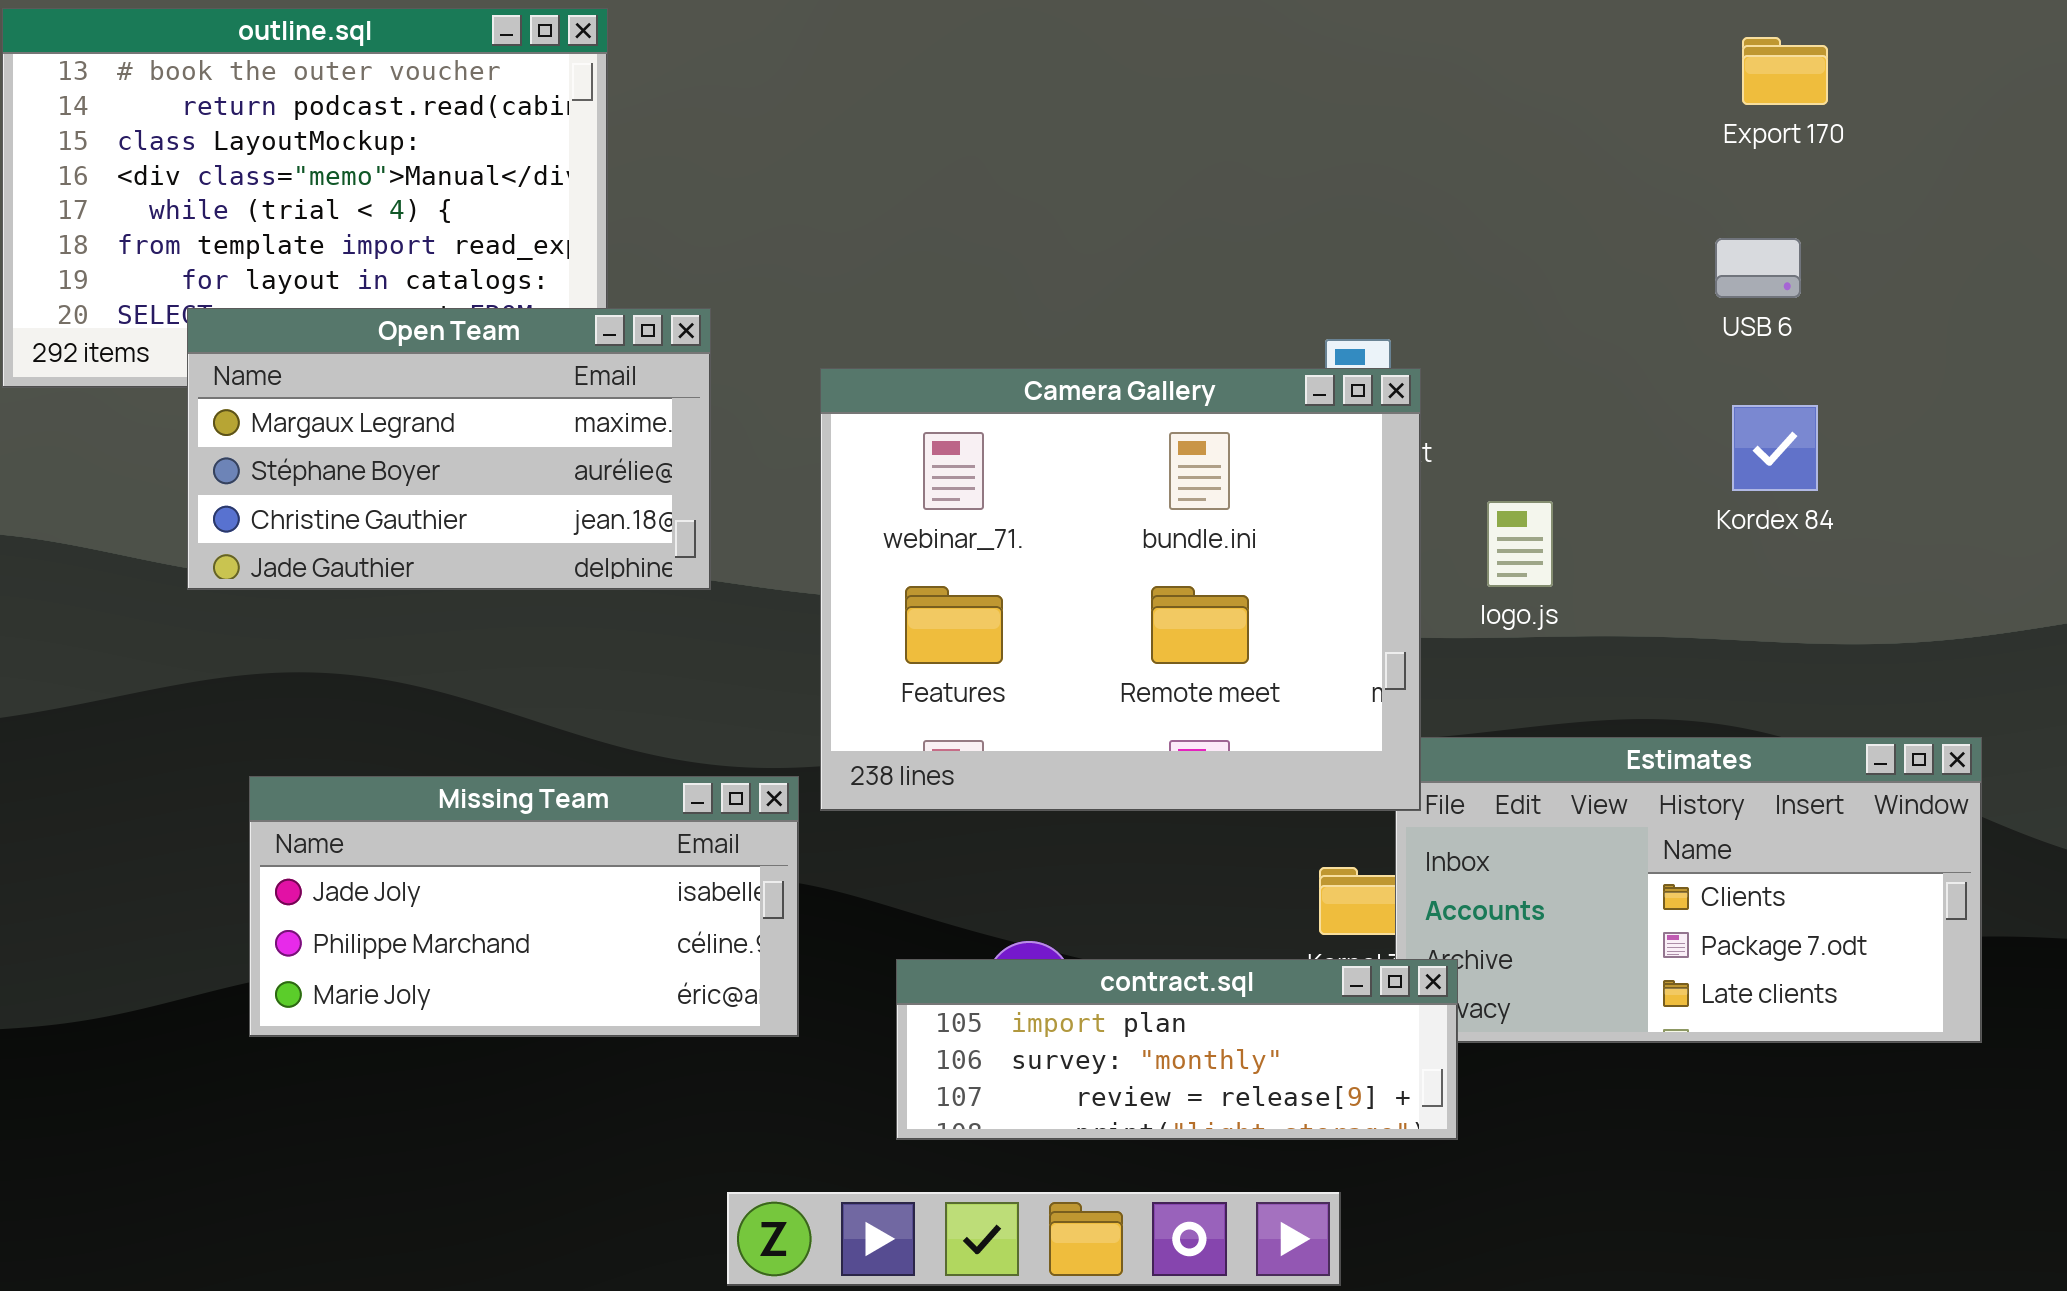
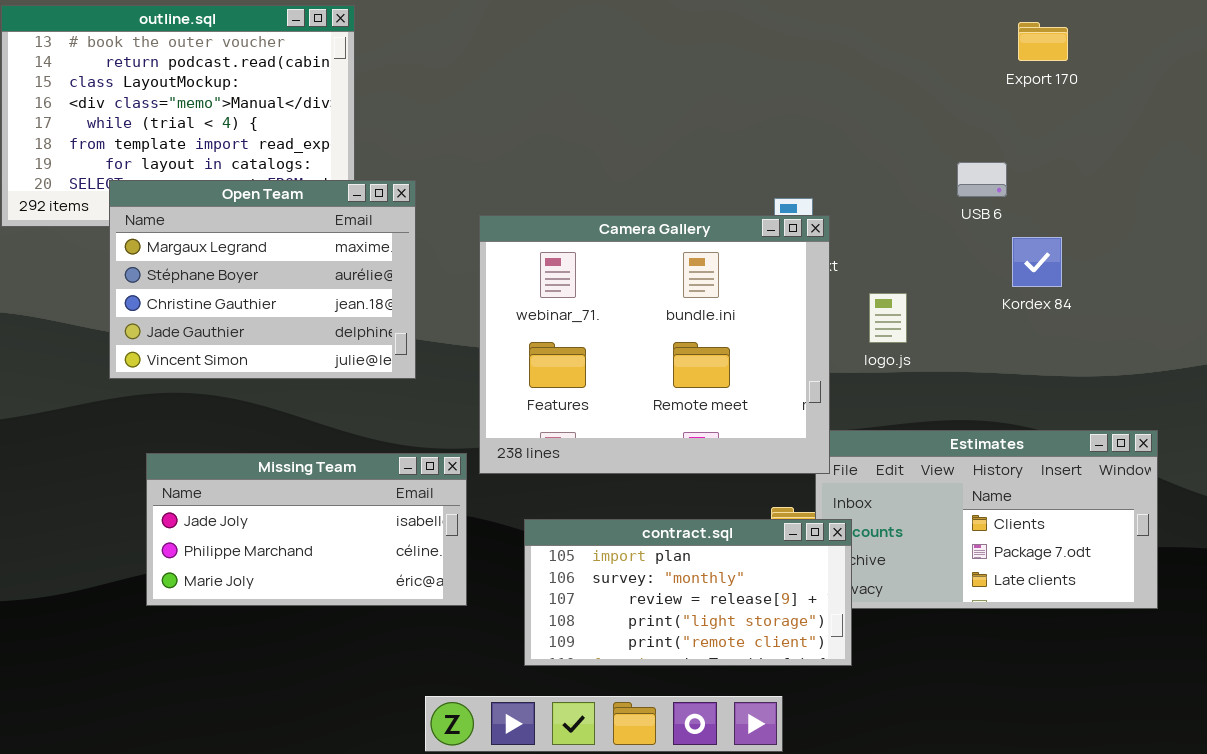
USB 6: [1715,238,1801,298] -> [957,162,1007,197], moved
Open Team: [187,308,711,590] -> [109,180,416,379], resized
contract.sql: [896,959,1458,1140] -> [524,519,852,666], resized

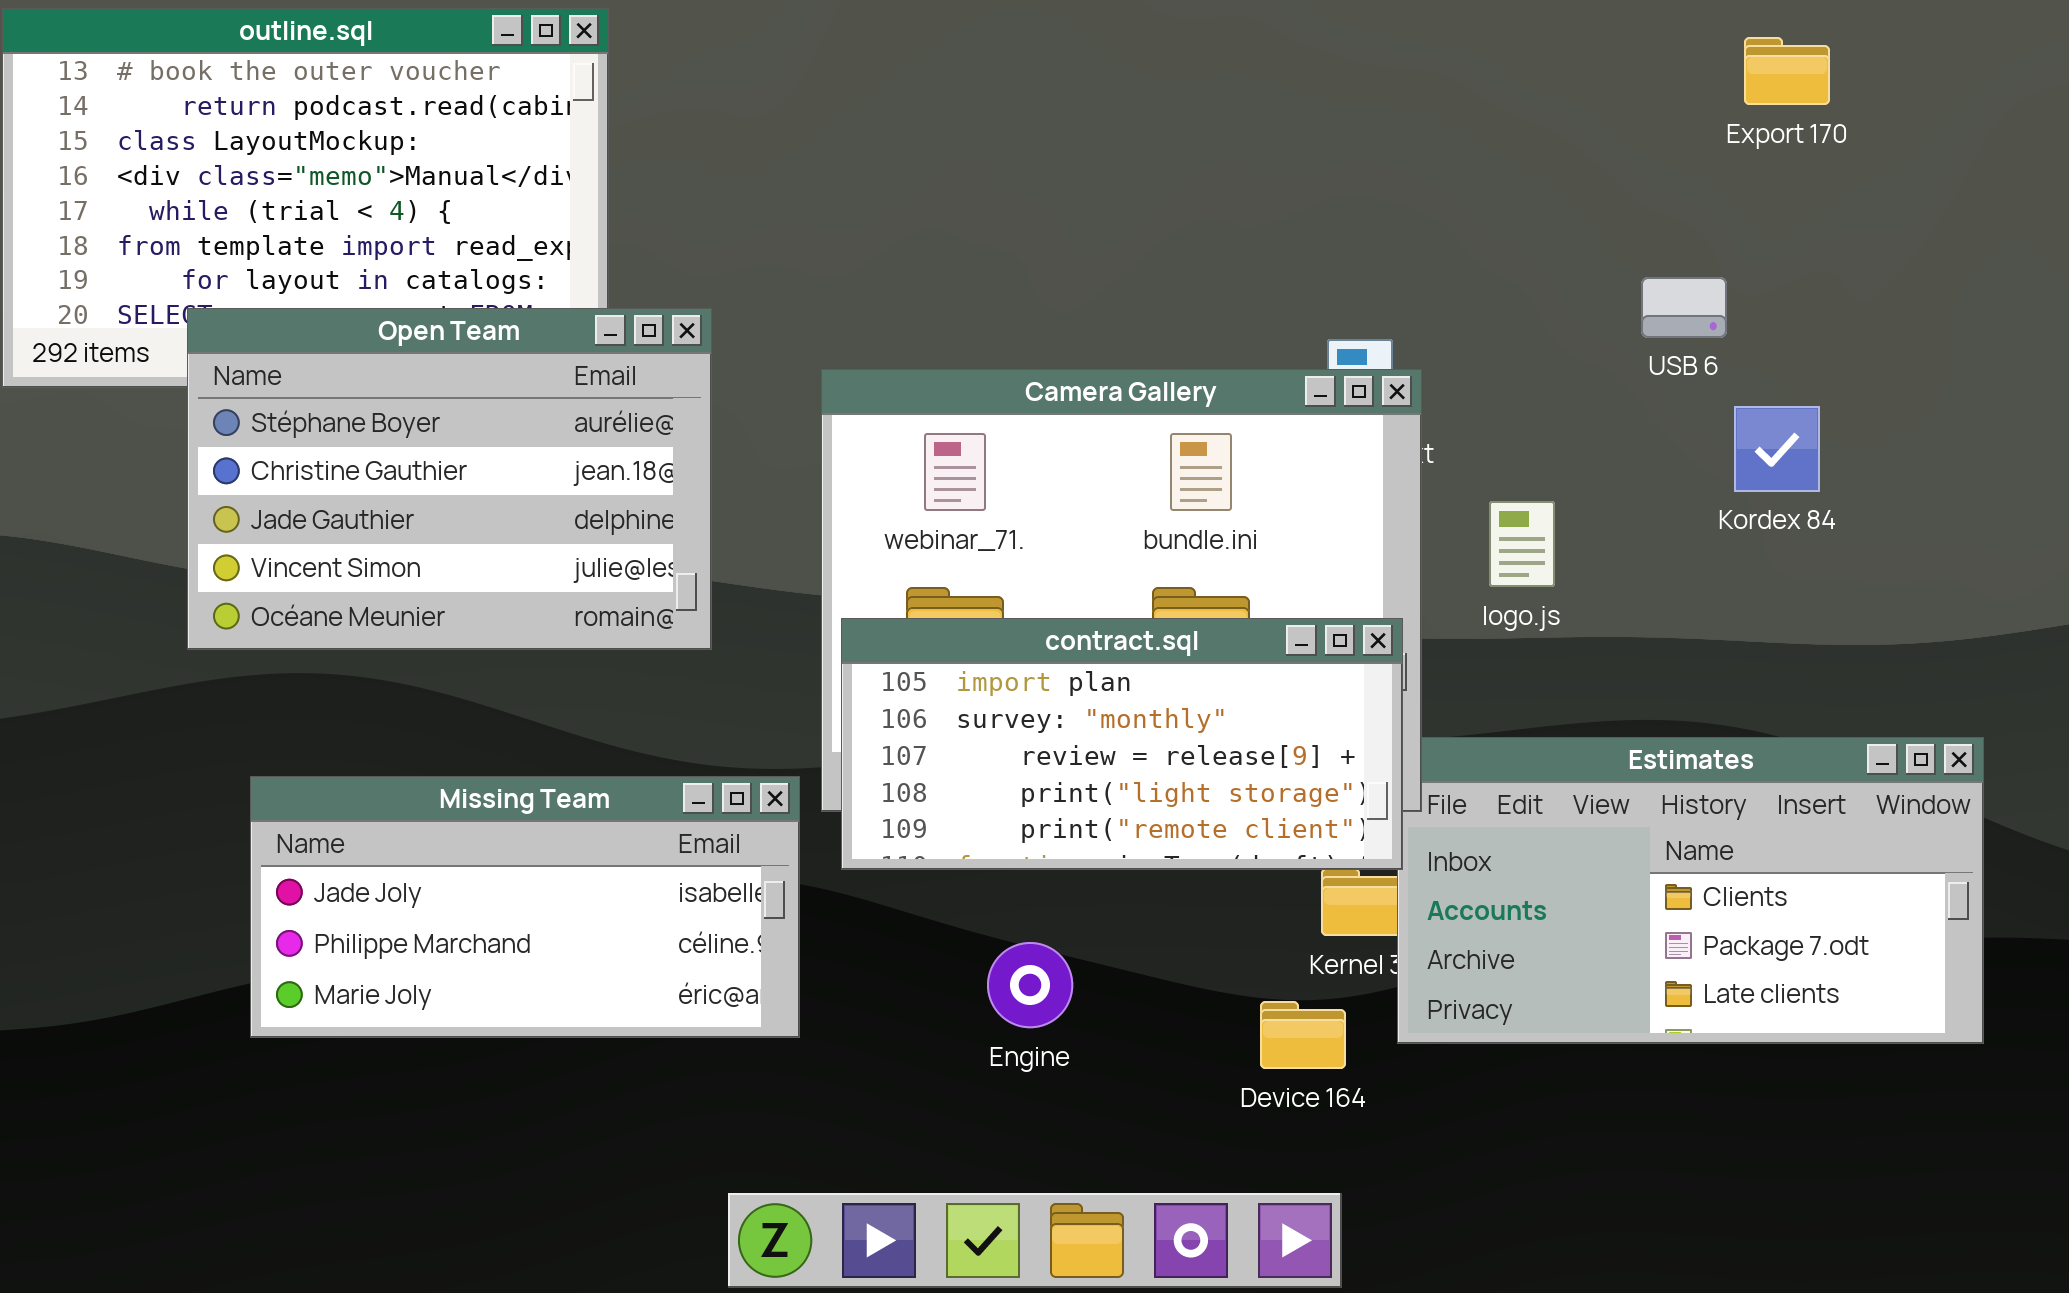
Open Team: [109,180,416,379] -> [187,308,712,650], scrolled down 1 row
contract.sql: [524,519,852,666] -> [841,618,1403,870], moved

